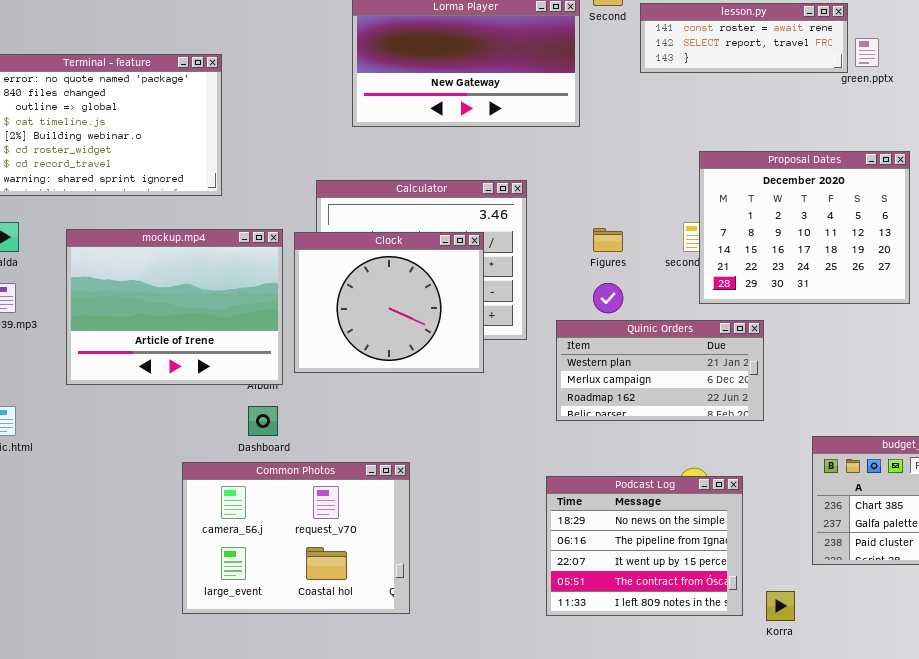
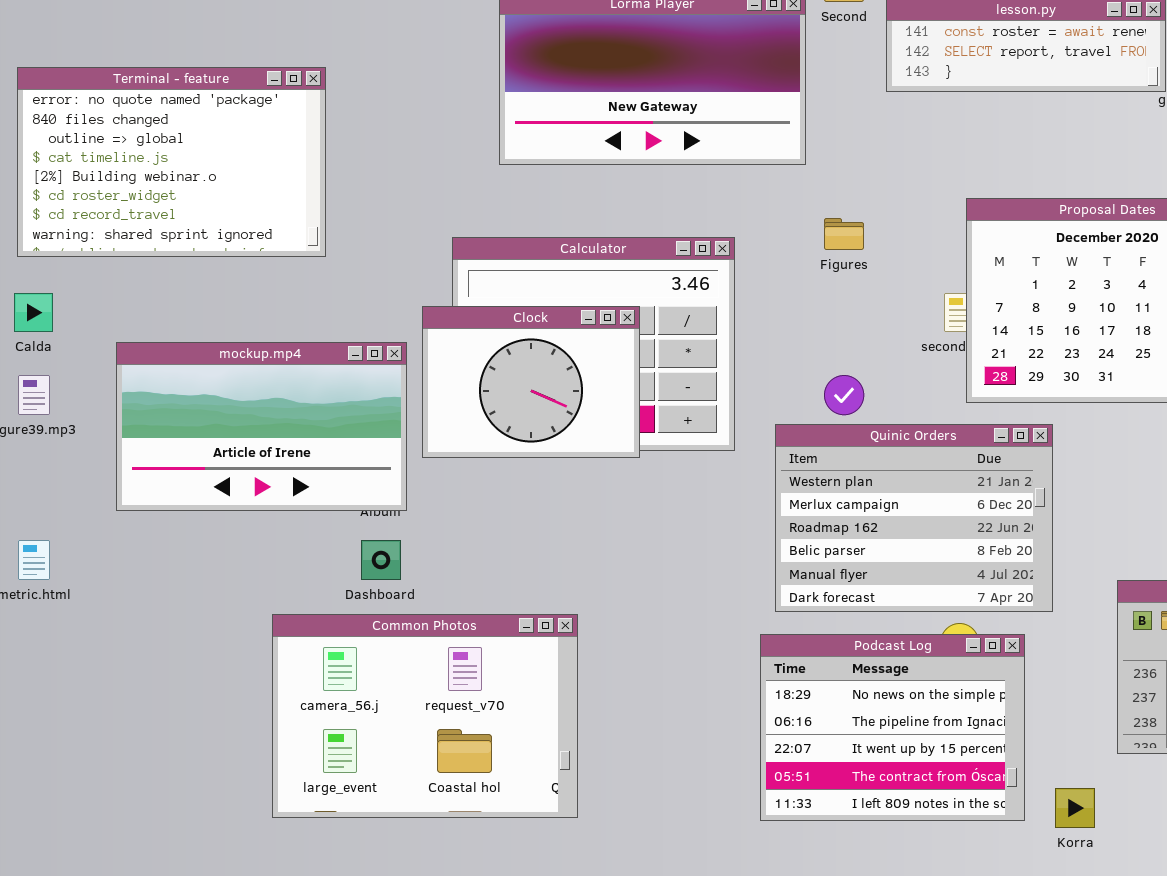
Figures: [593,228,623,252] -> [824,218,864,250], moved
mockup.mp4: [66,229,283,385] -> [116,342,407,511], resized
Clock: [294,232,484,373] -> [422,306,640,458], resized
Quinic Orders: [556,320,764,421] -> [775,424,1053,612], resized

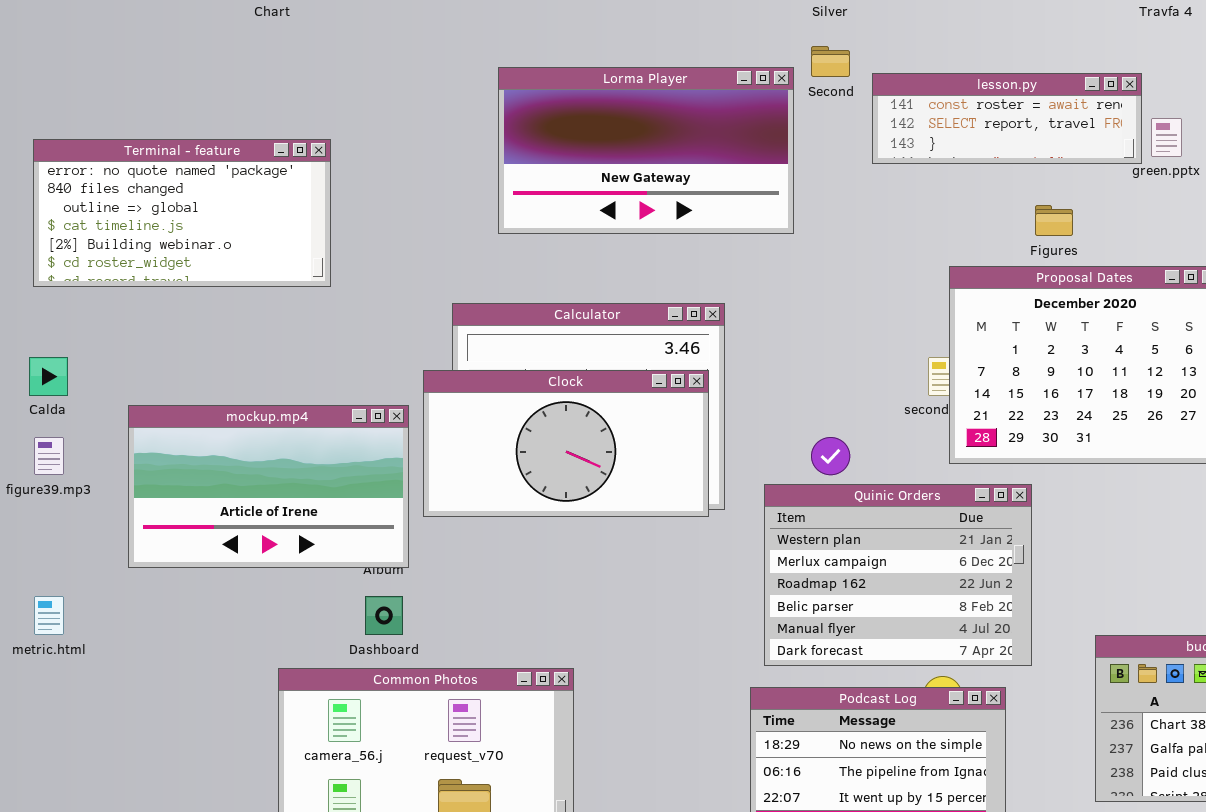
Terminal - feature: [17,67,326,257] -> [33,139,331,287], resized
Figures: [824,218,864,250] -> [1035,205,1073,236], moved
Clock: [422,306,640,458] -> [423,370,709,517], resized

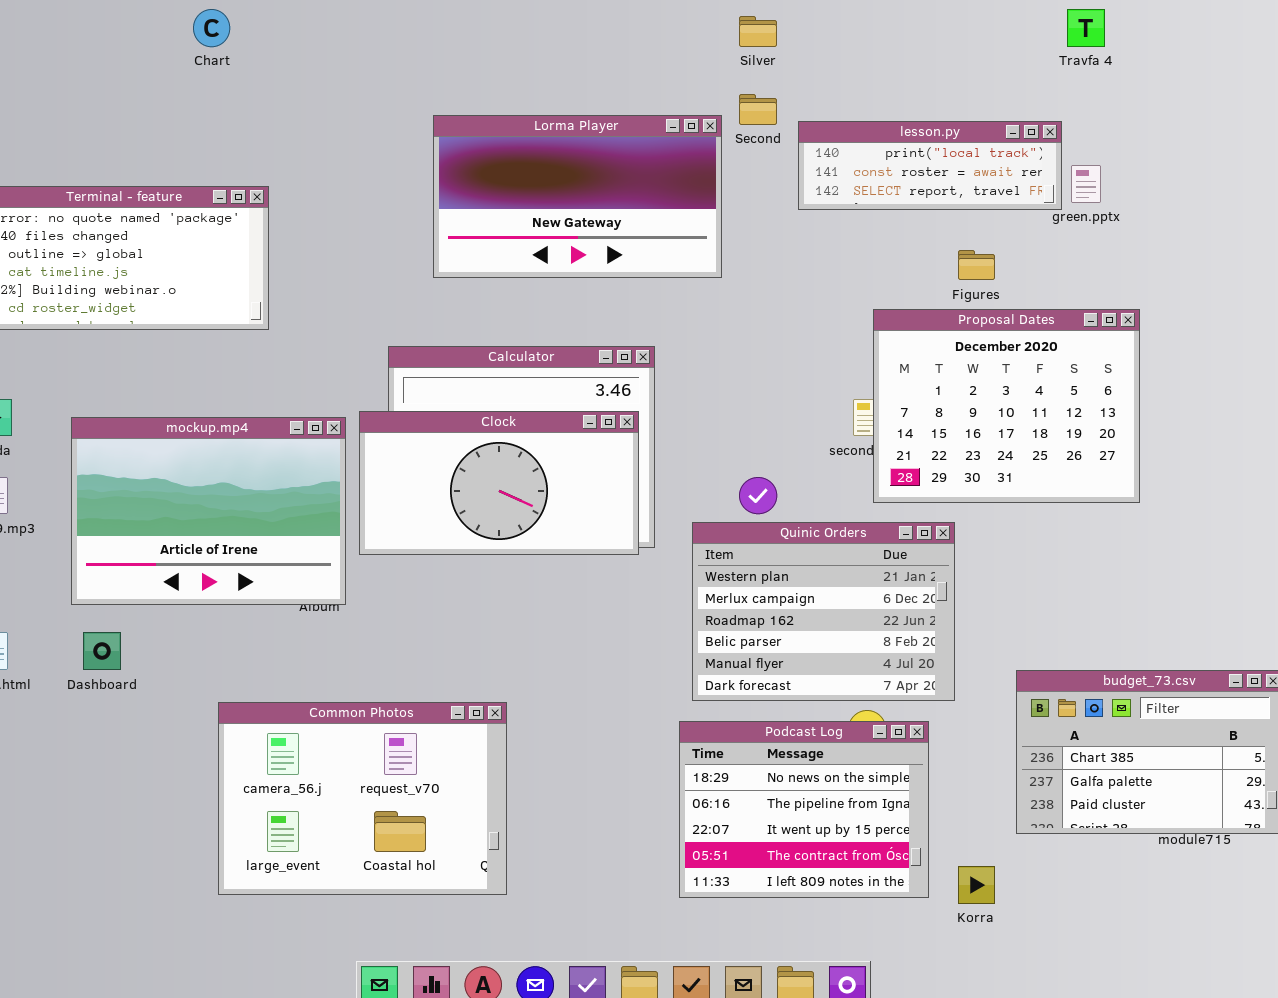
lesson.py: [872,73,1142,164] -> [798,121,1062,210], scrolled up 1 row
mockup.mp4: [128,405,409,568] -> [71,417,346,605], resized
Dashboard: [365,596,403,635] -> [83,632,121,670], moved

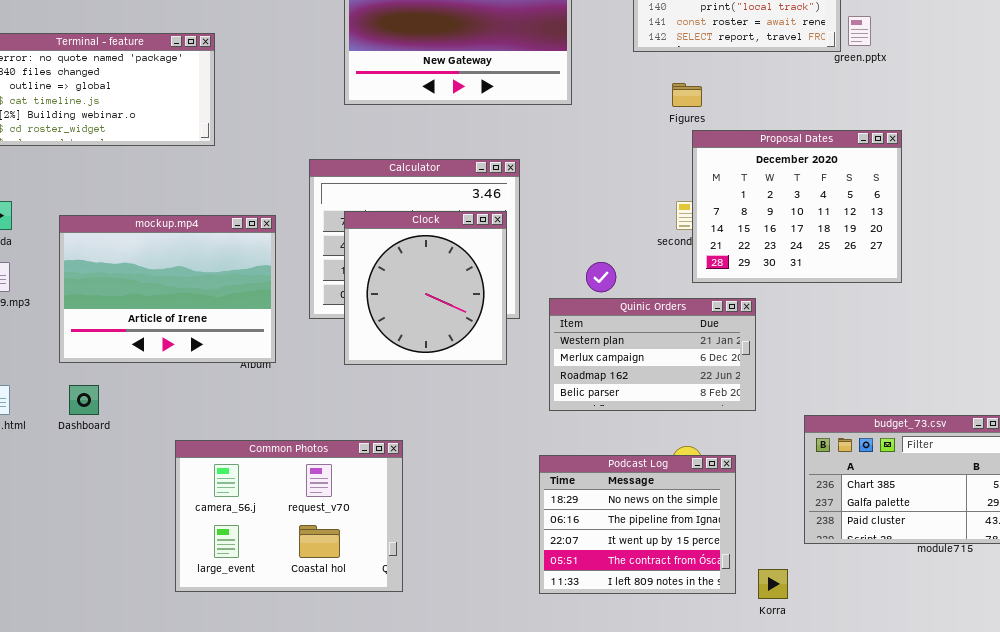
Figures: [958,250,995,280] -> [672,83,702,107], moved
Clock: [359,411,639,555] -> [344,211,507,365], resized
Quinic Orders: [692,522,955,701] -> [549,298,756,411], resized

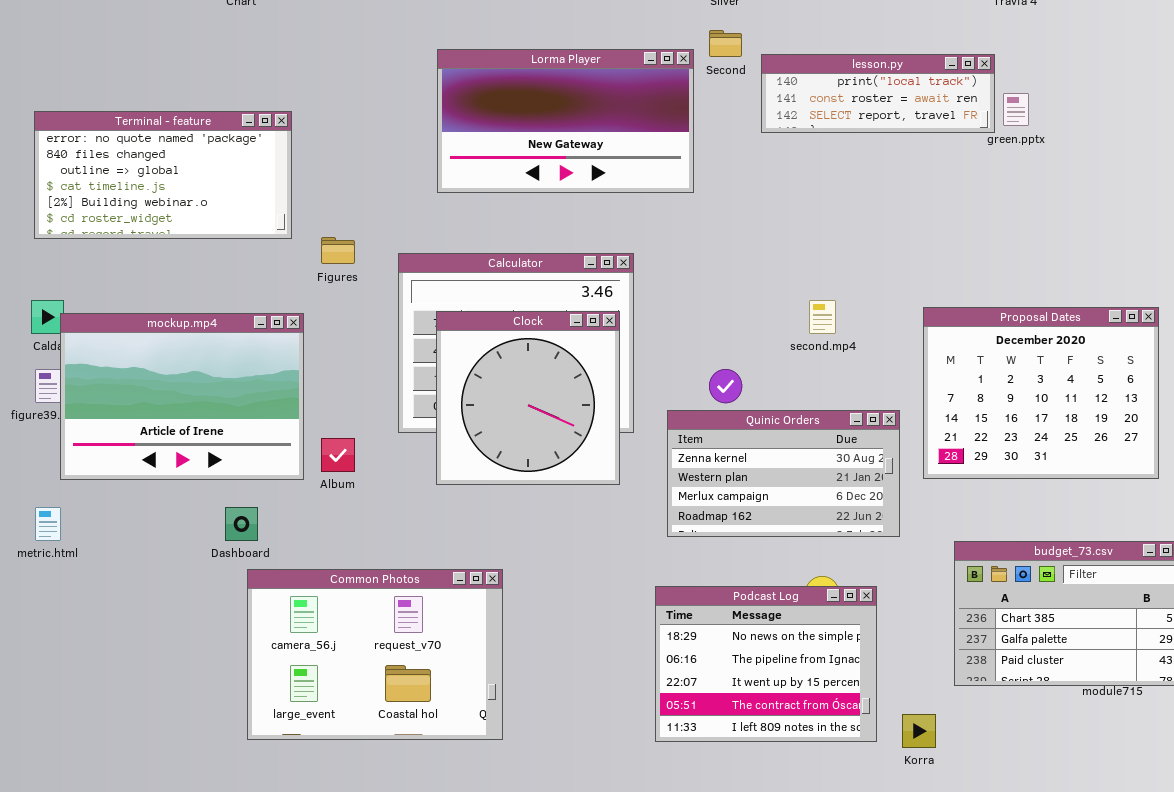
Figures: [672,83,702,107] -> [321,237,355,264], moved
Proposal Dates: [692,130,902,283] -> [923,307,1159,479], moved
mockup.mp4: [59,215,276,363] -> [60,313,304,480], moved
Quinic Orders: [549,298,756,411] -> [667,410,900,537], scrolled up 1 row
Dashboard: [69,385,99,415] -> [225,507,258,541], moved

